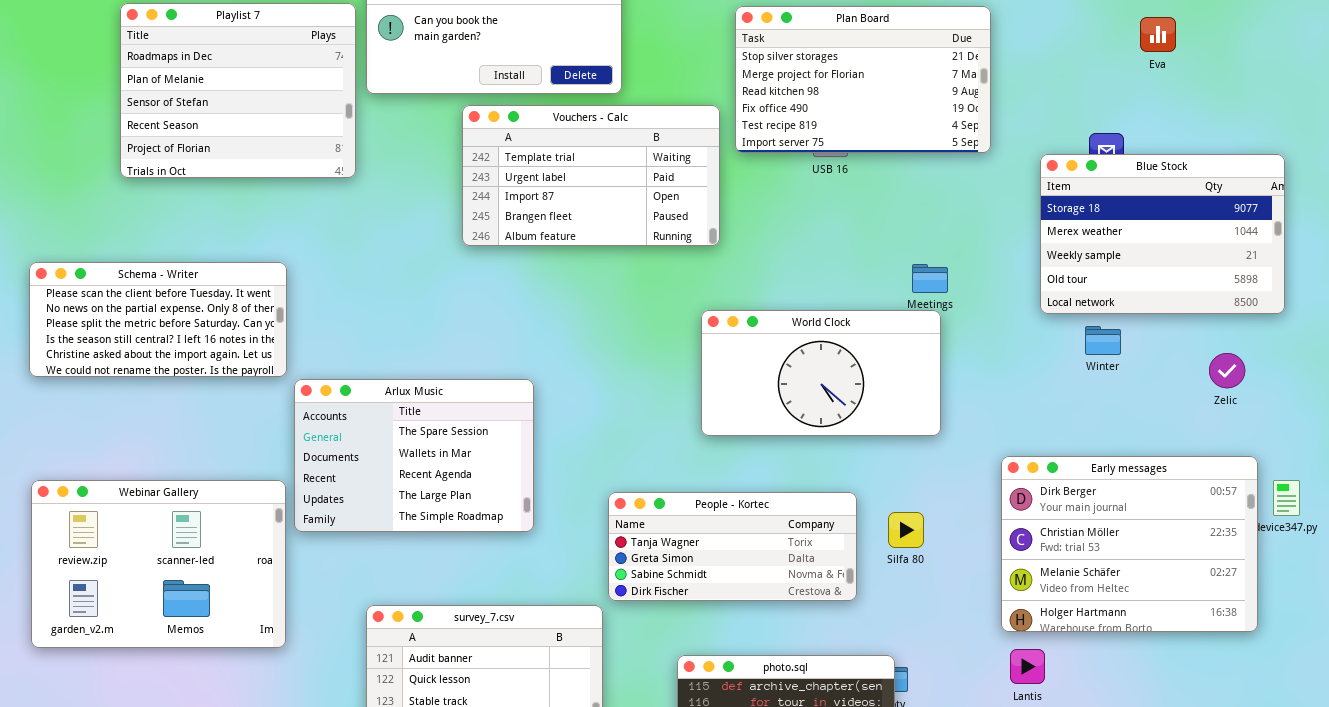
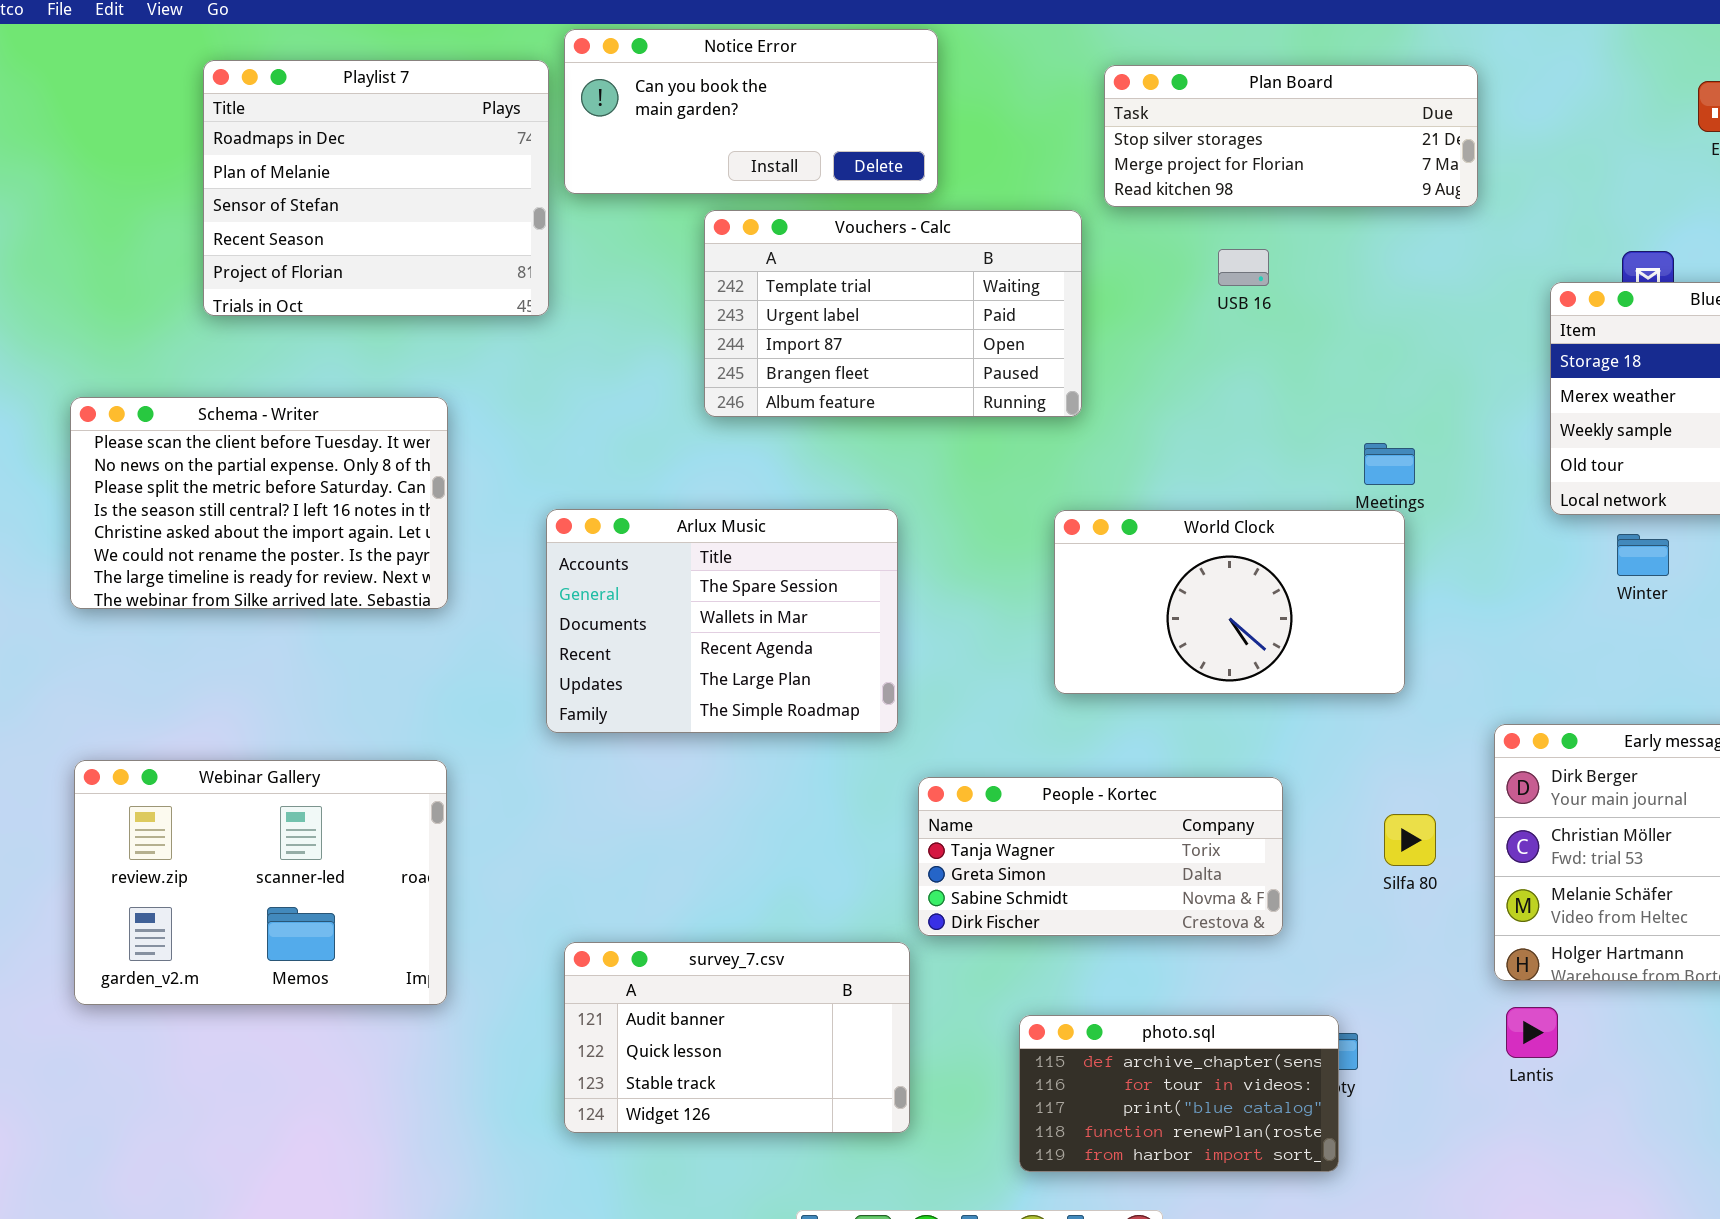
Plan Board: [735,6,991,153] -> [1104,65,1478,207], resized
Schema - Writer: [29,262,287,377] -> [70,397,448,609], resized
Arlux Music: [294,379,534,532] -> [546,509,898,733], moved
Silfa 80: [888,512,924,548] -> [1384,814,1436,866], moved

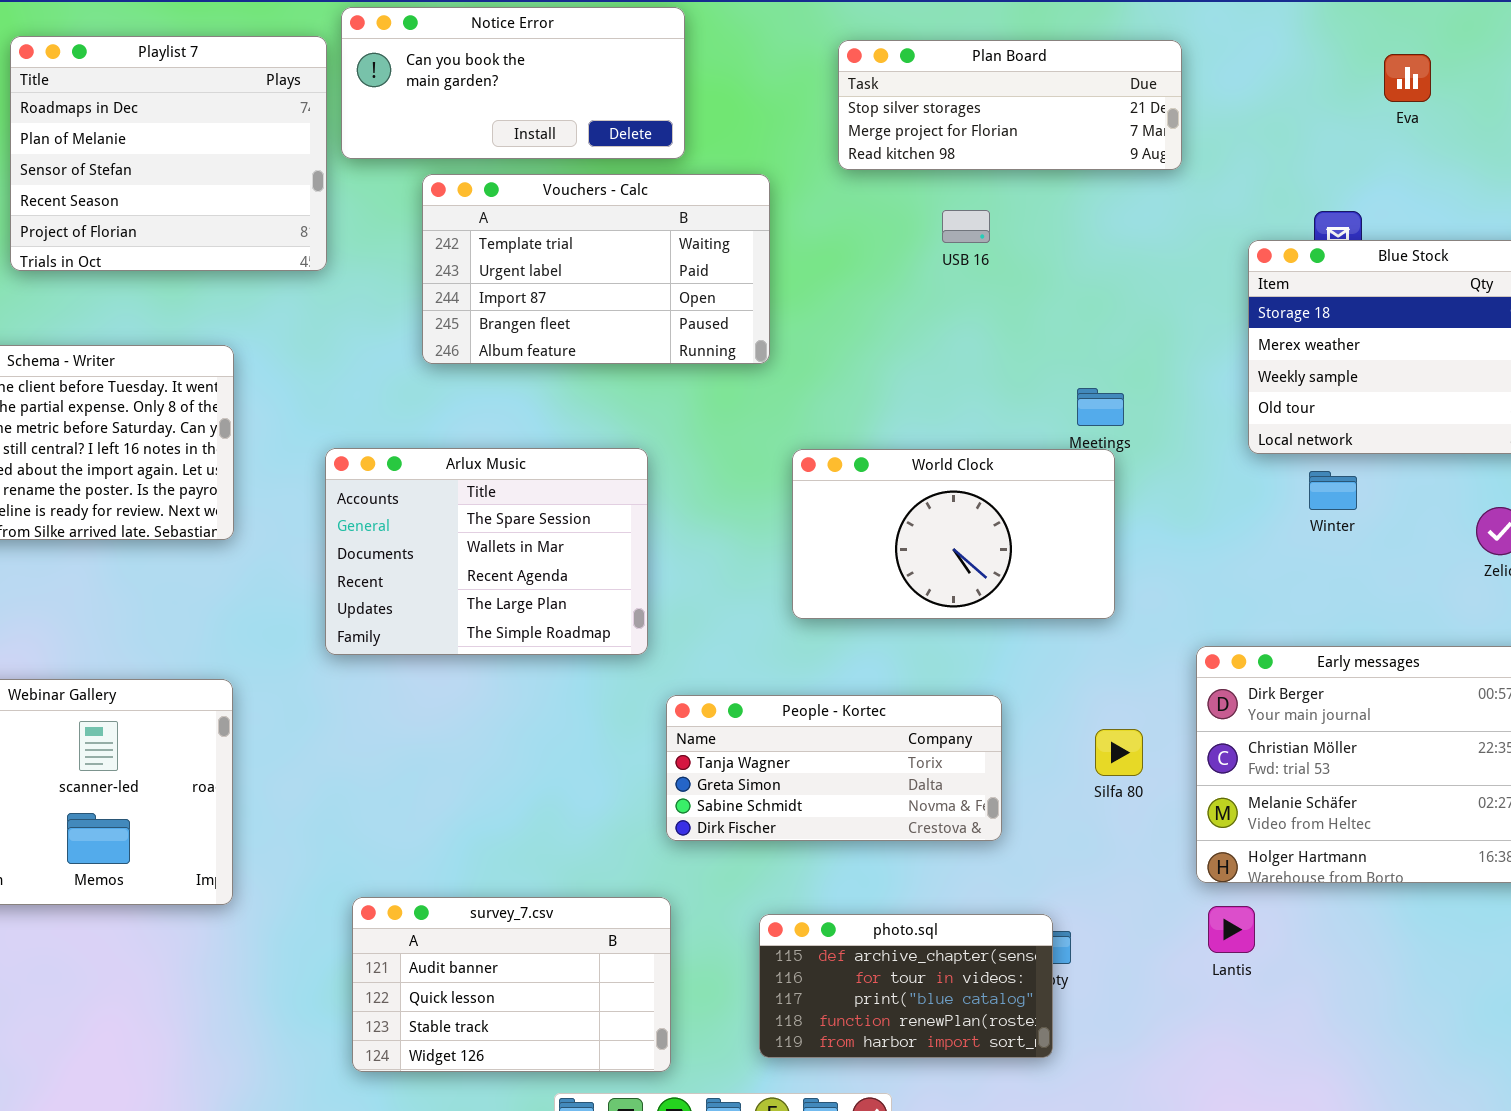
Vouchers - Calc: [704,210,1082,417] -> [422,174,770,364], moved
survey_7.csv: [564,942,910,1133] -> [352,897,671,1072], moved

